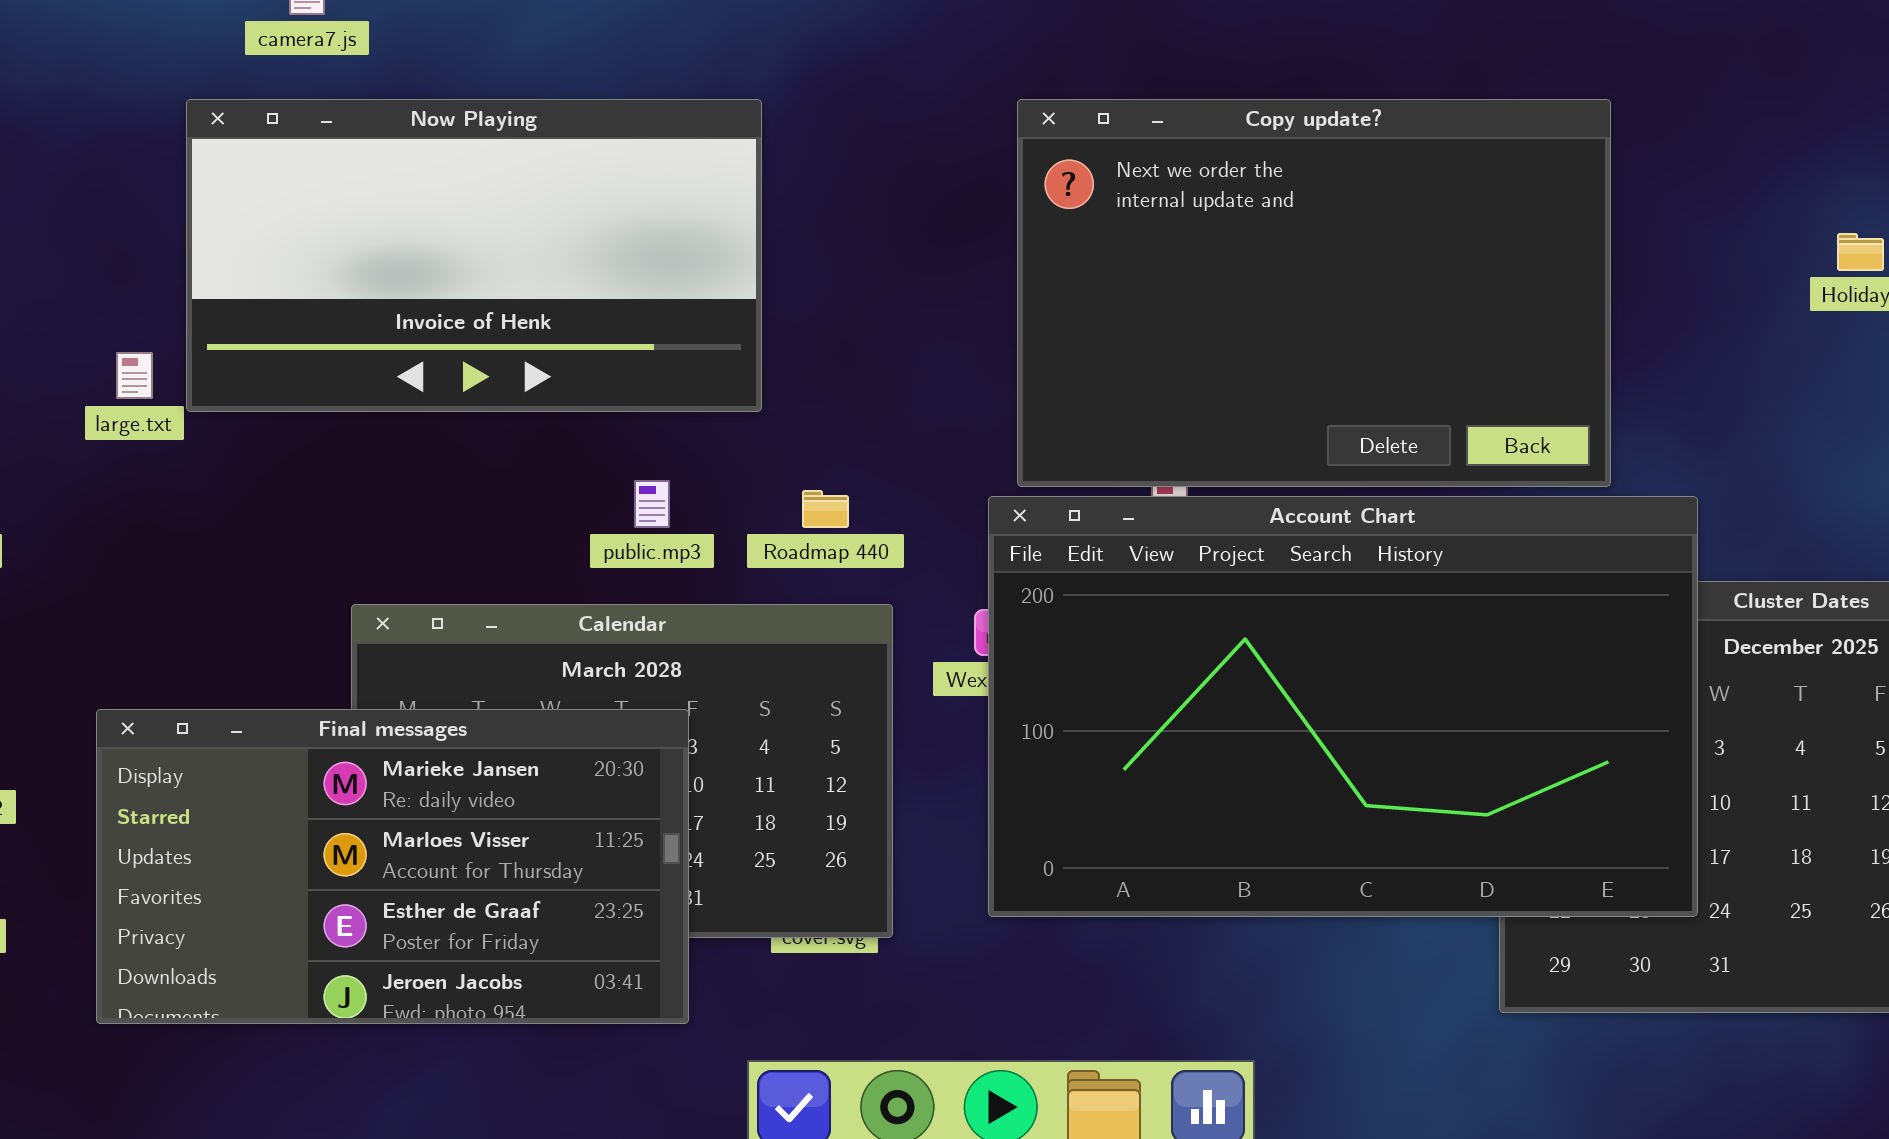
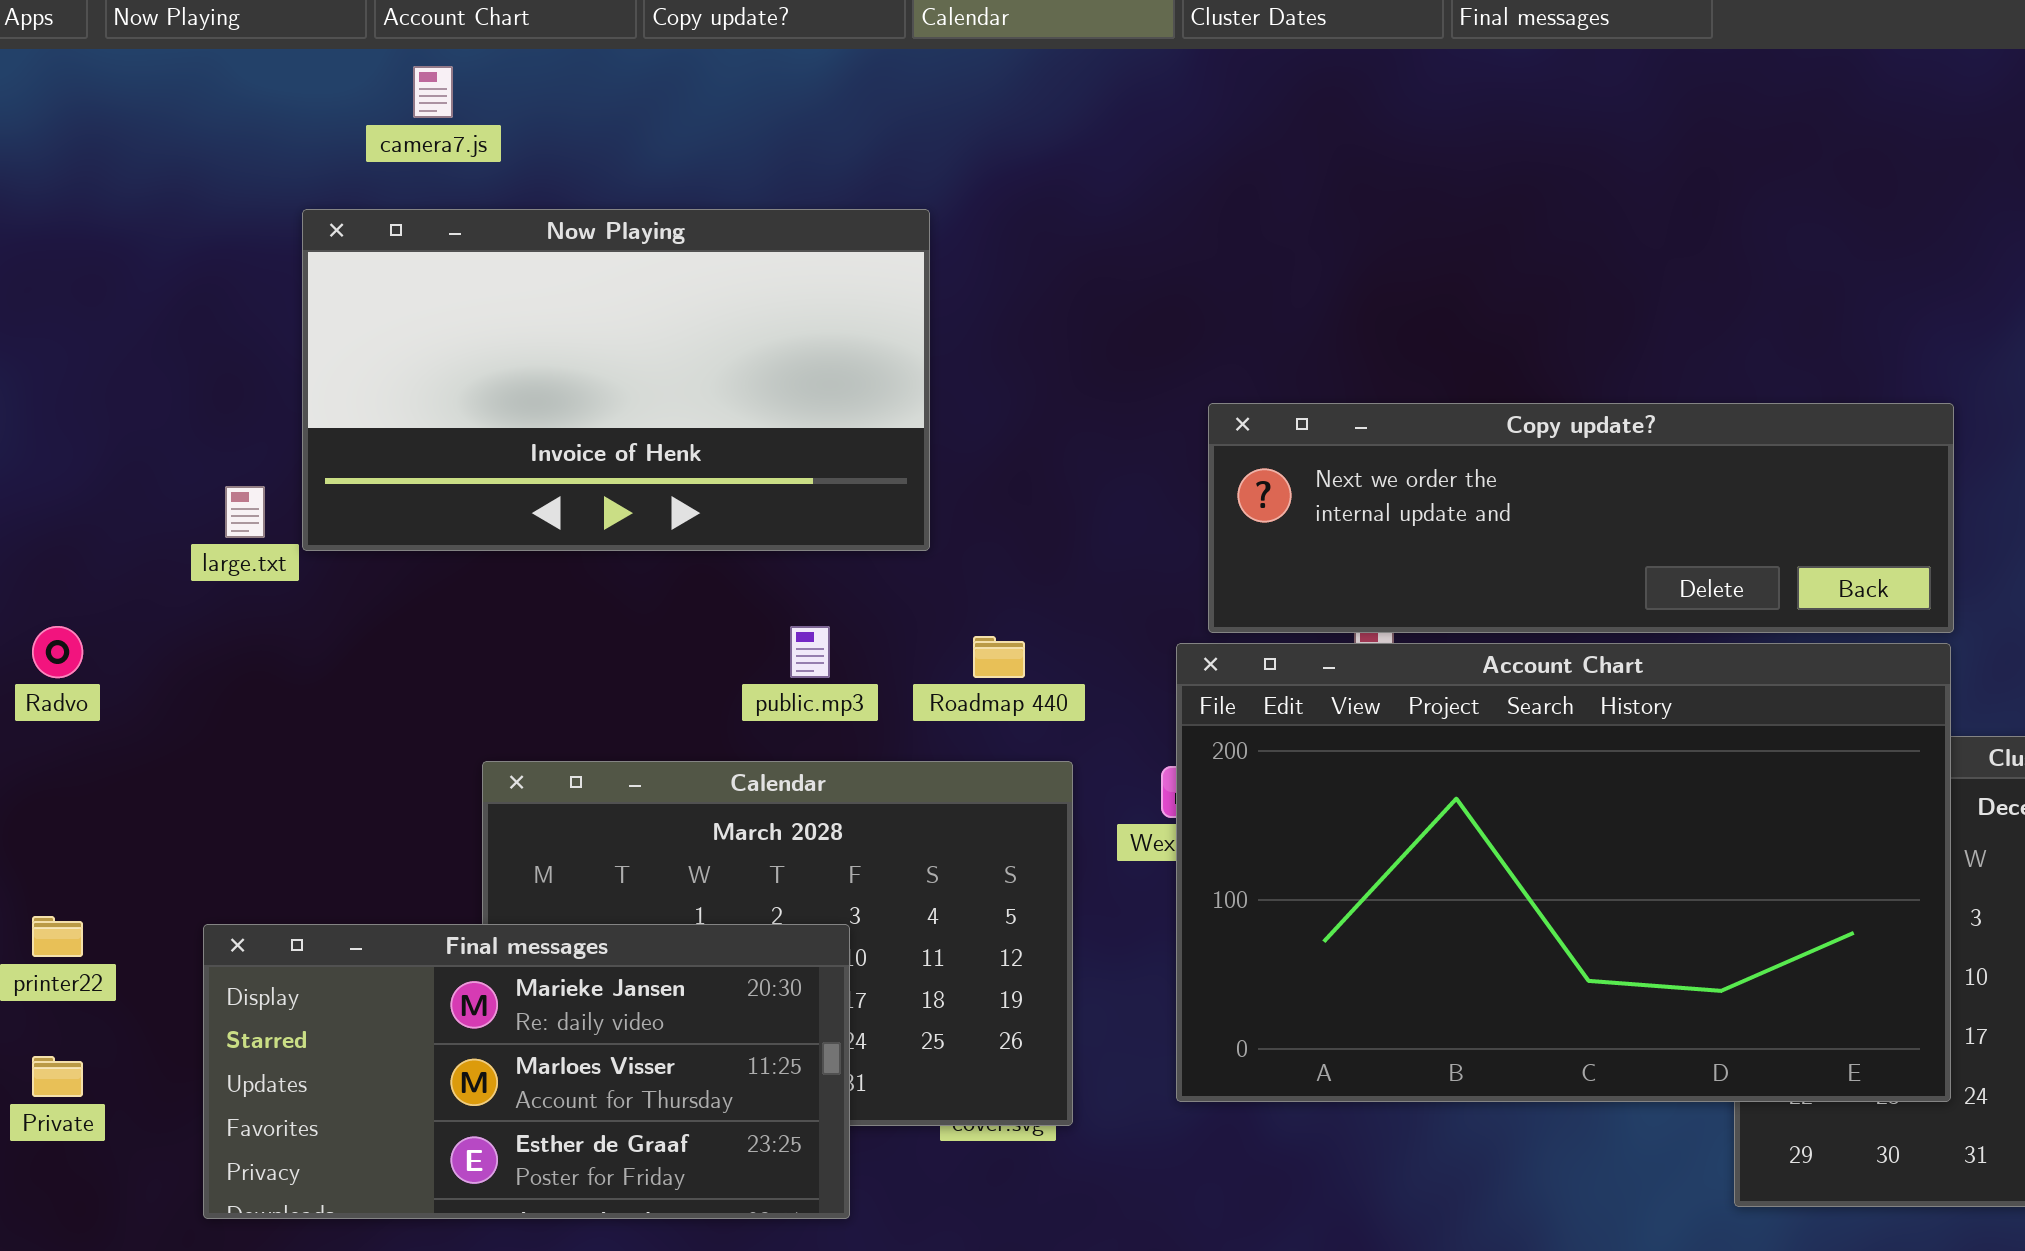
Copy update?: [1017,99,1611,487] -> [1208,403,1954,633], resized
Final messages: [96,709,689,1024] -> [203,924,850,1219], resized

